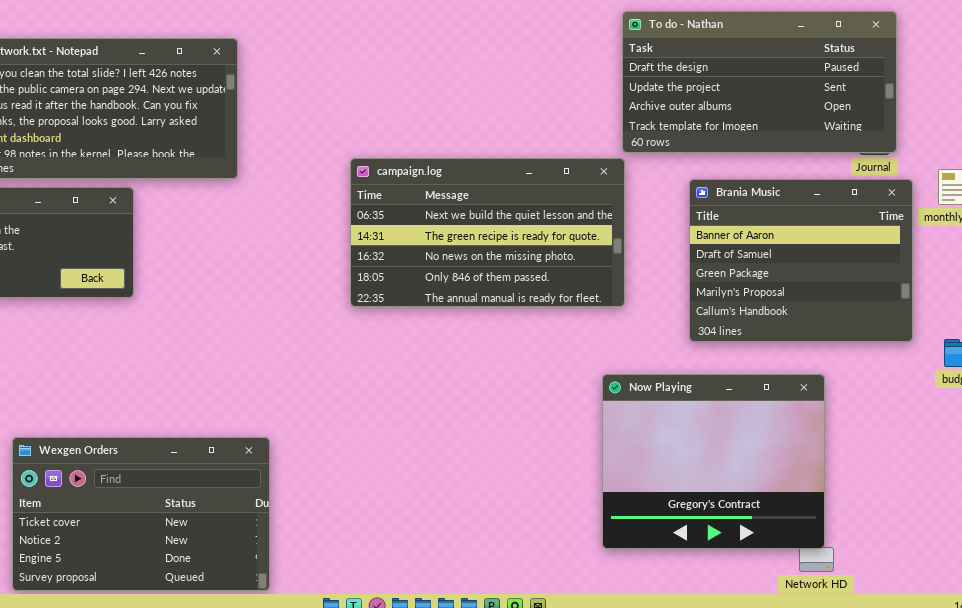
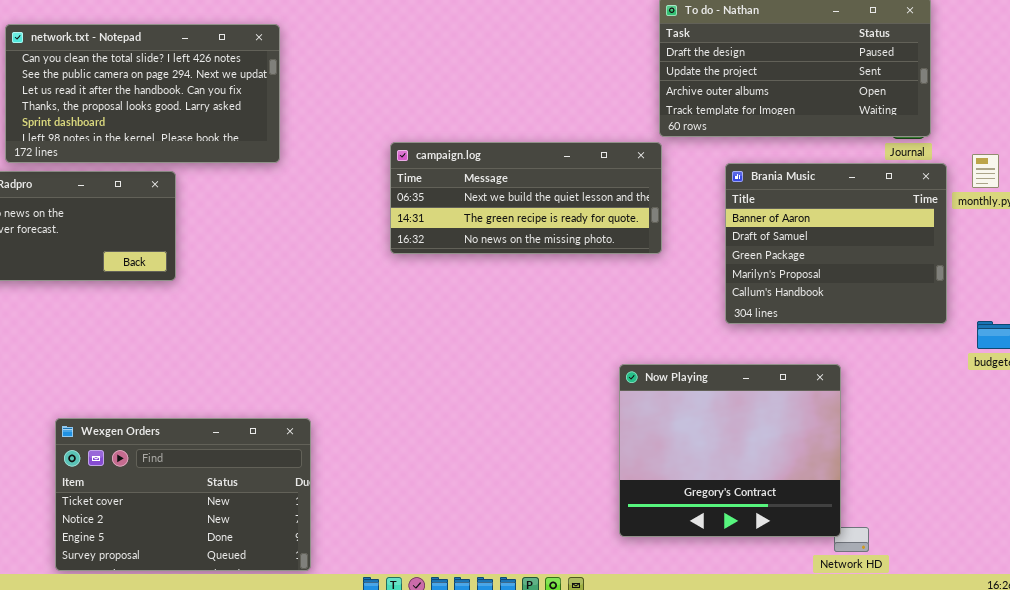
campaign.log: [350,158,625,307] -> [390,142,662,254], resized
Now Playing: [602,374,825,549] -> [619,364,841,537], moved

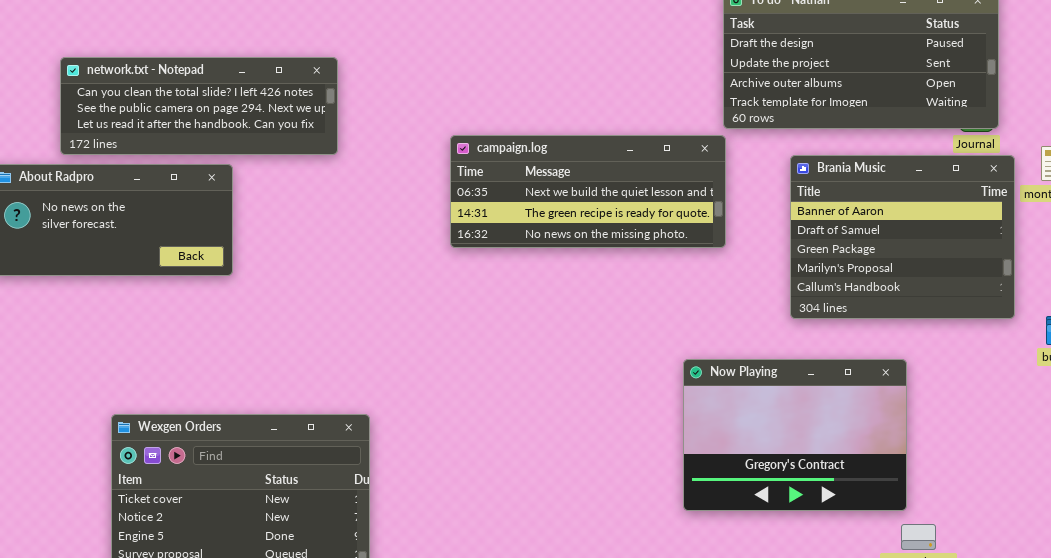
network.txt - Notepad: [5,24,280,163] -> [60,57,338,155], resized
Now Playing: [619,364,841,537] -> [683,359,907,511], resized

